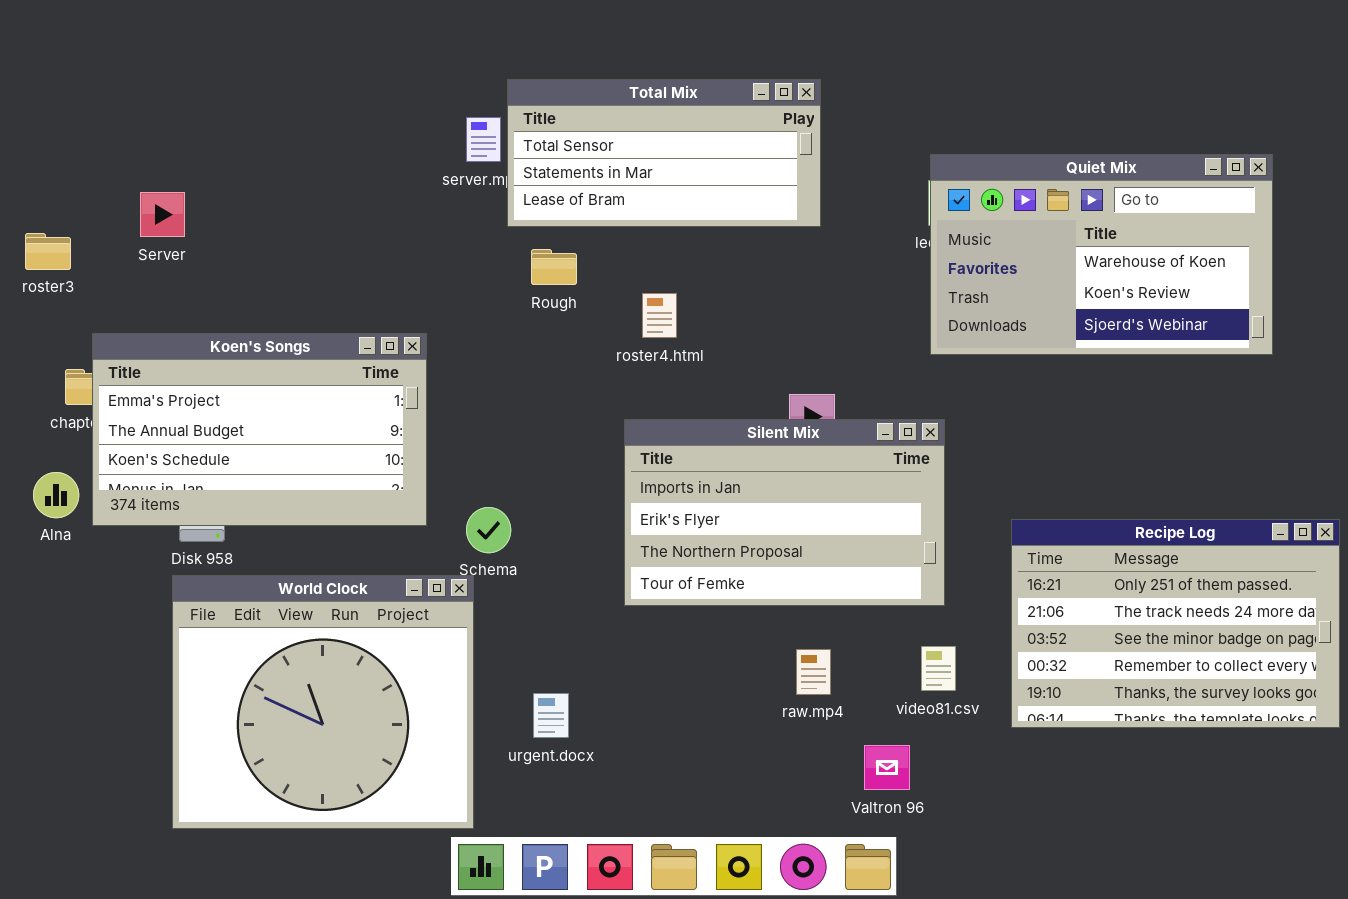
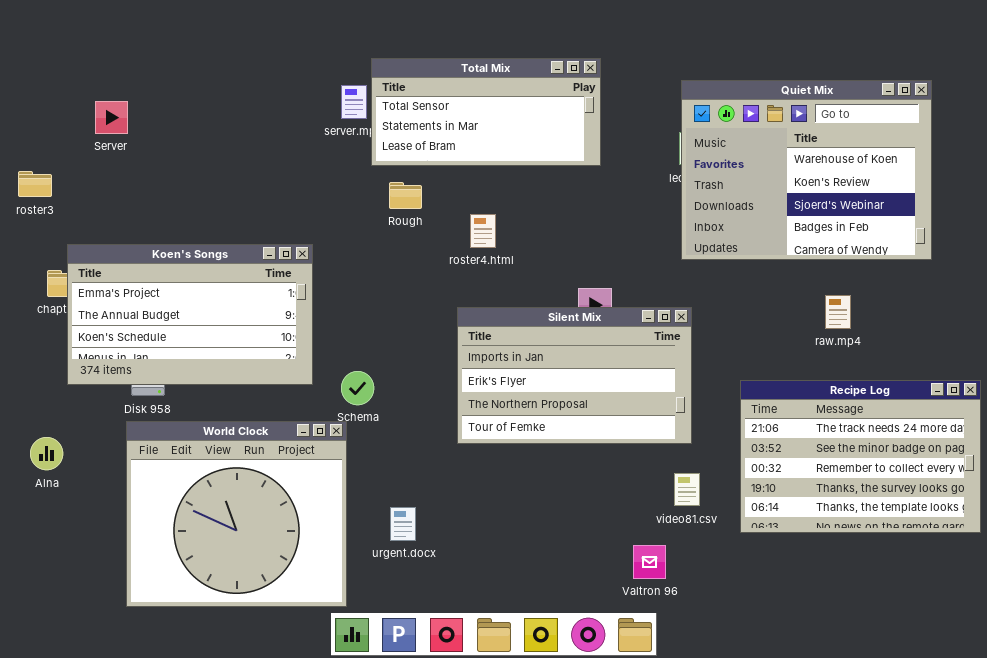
Quiet Mix: [930,154,1273,355] -> [681,80,932,260], resized
Server: [140,192,185,237] -> [95,101,128,134], moved
Alna: [33,472,79,518] -> [30,437,63,470], moved
Recipe Log: [1011,519,1340,728] -> [740,380,981,533], scrolled down 1 row
raw.mp4: [796,649,831,695] -> [825,295,851,329], moved

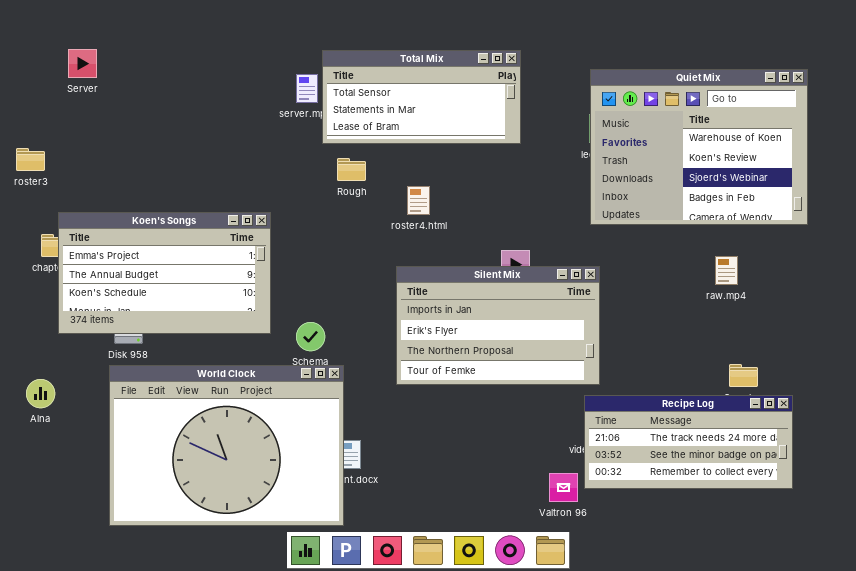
Server: [95,101,128,134] -> [68,49,97,78], moved
Recipe Log: [740,380,981,533] -> [584,395,793,489], moved, resized
World Clock: [126,421,347,607] -> [109,365,344,526], resized

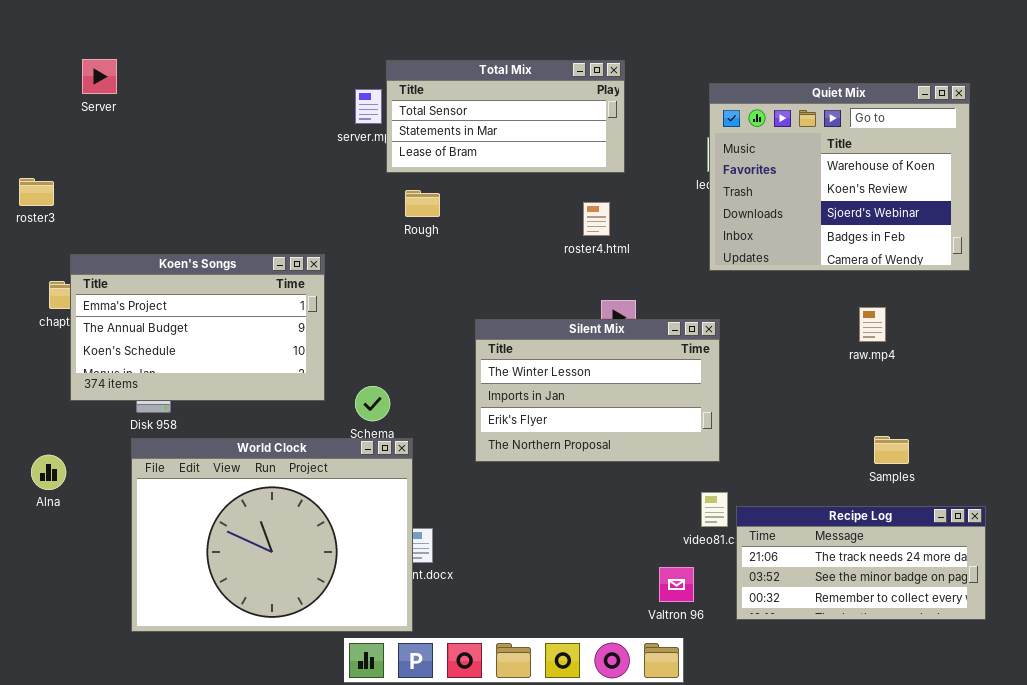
roster4.html: [407,186,430,215] -> [583,202,610,236], moved
Silent Mix: [396,266,600,385] -> [475,319,720,462], scrolled up 1 row
Recipe Log: [584,395,793,489] -> [736,506,986,620], moved

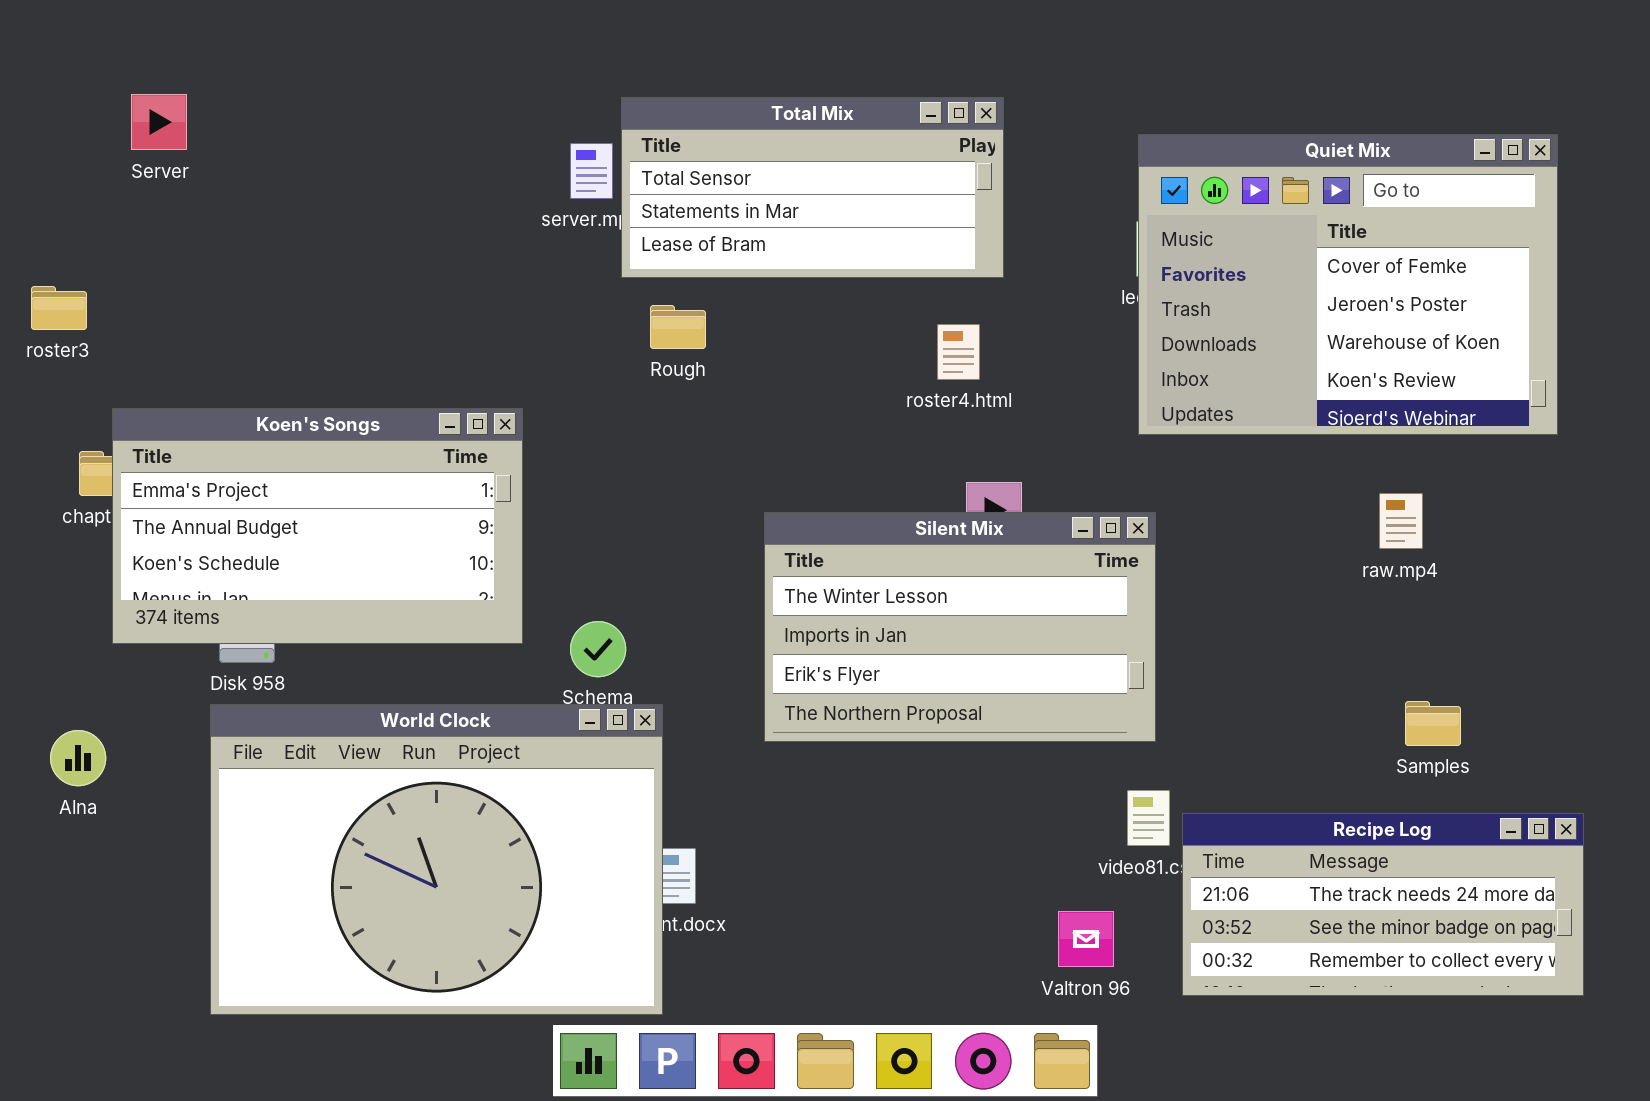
Quiet Mix: [709,83,970,271] -> [1138,134,1558,435], scrolled up 2 rows

